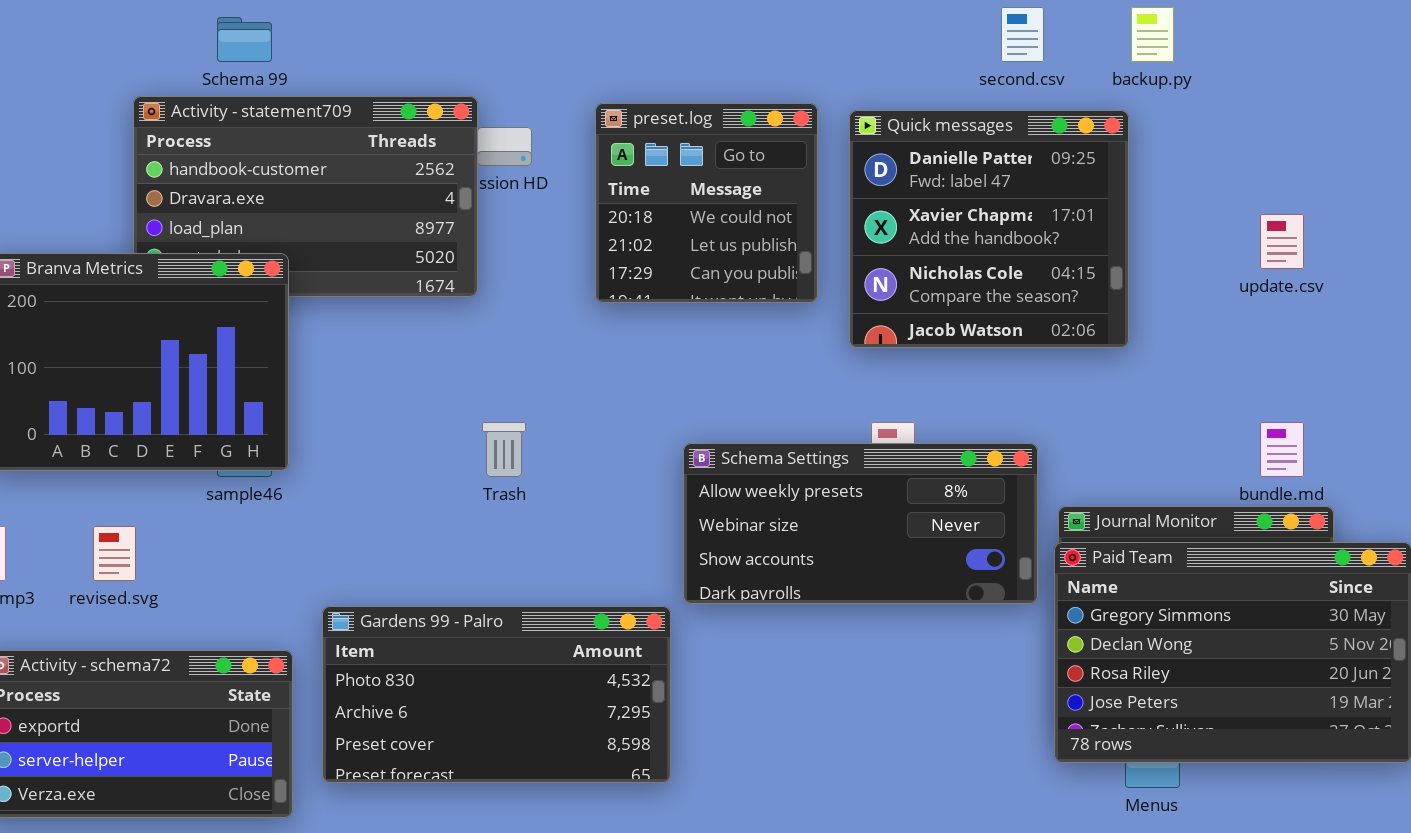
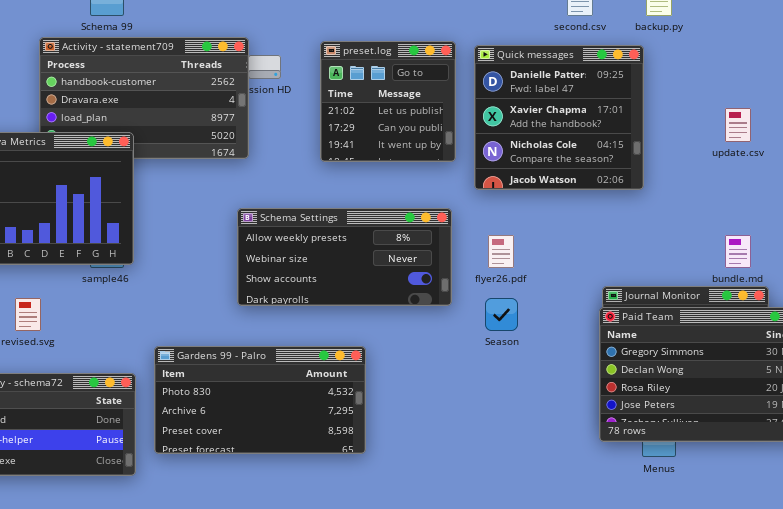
preset.log: [595,103,818,303] -> [320,41,456,162], scrolled down 1 row
Schema Settings: [683,443,1038,604] -> [237,208,452,306], moved

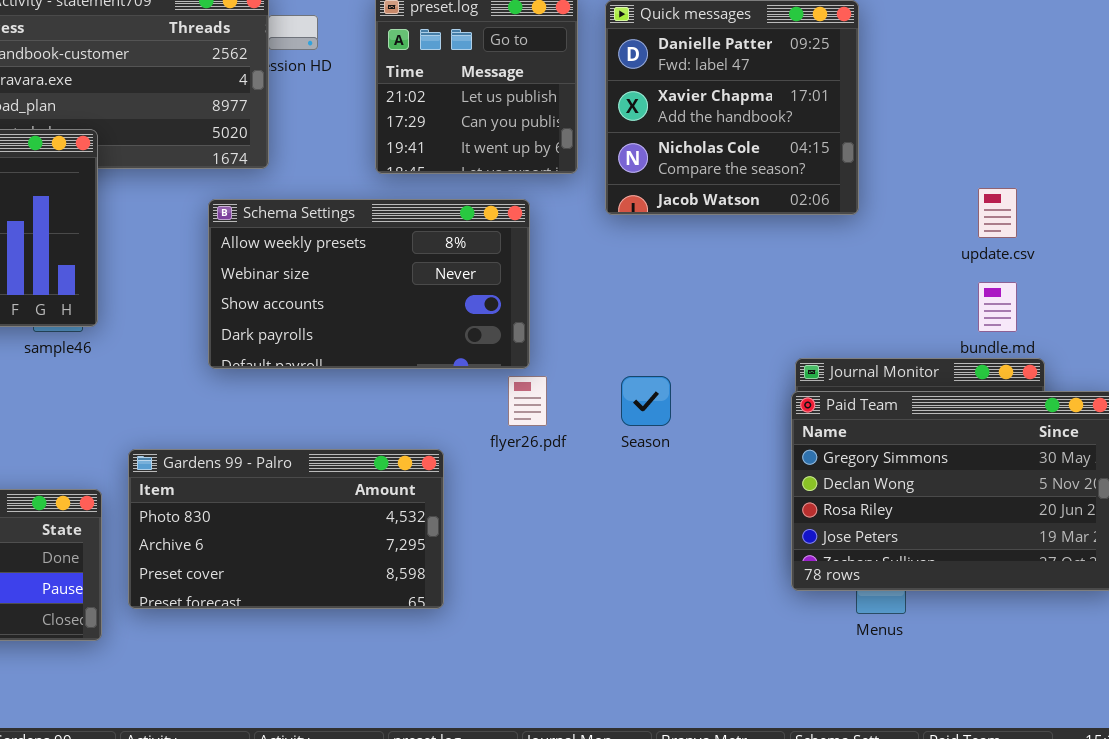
update.csv: [725,108,751,142] -> [978,188,1017,238], moved
Schema Settings: [237,208,452,306] -> [208,199,530,369], moved, resized
flyer26.pdf: [488,235,514,268] -> [508,376,547,426], moved

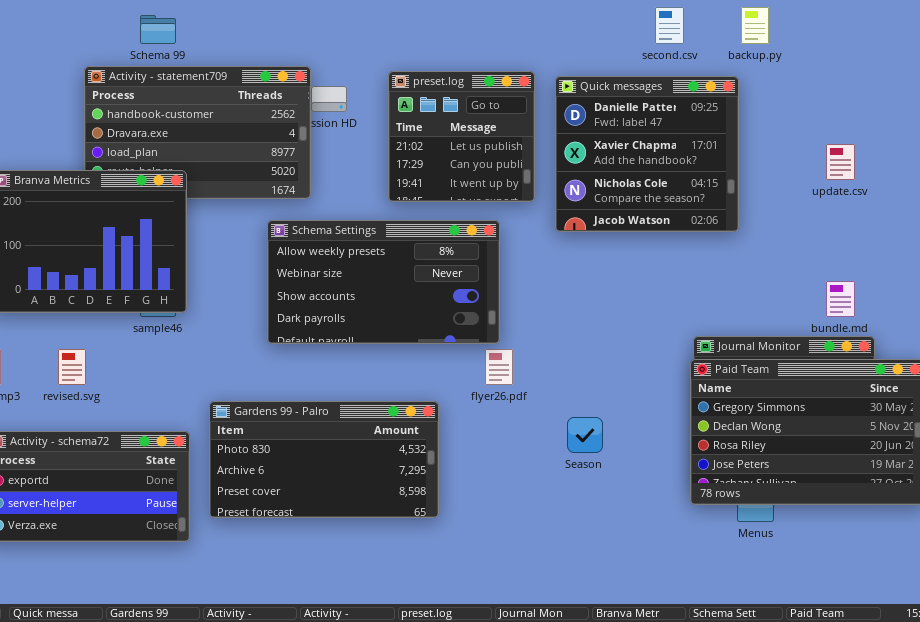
update.csv: [978,188,1017,238] -> [826,144,855,180], moved
Season: [621,376,671,426] -> [567,417,603,453], moved

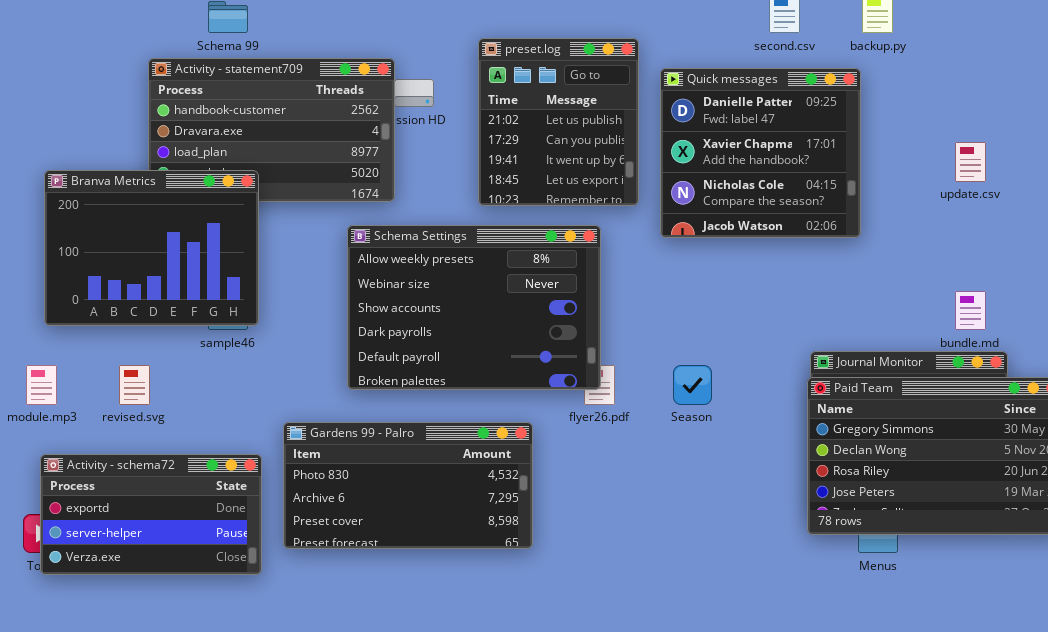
preset.log: [388,71,535,202] -> [478,38,639,206], resized
Schema Settings: [267,220,500,344] -> [347,225,601,390], resized
Season: [567,417,603,453] -> [673,365,712,405], moved

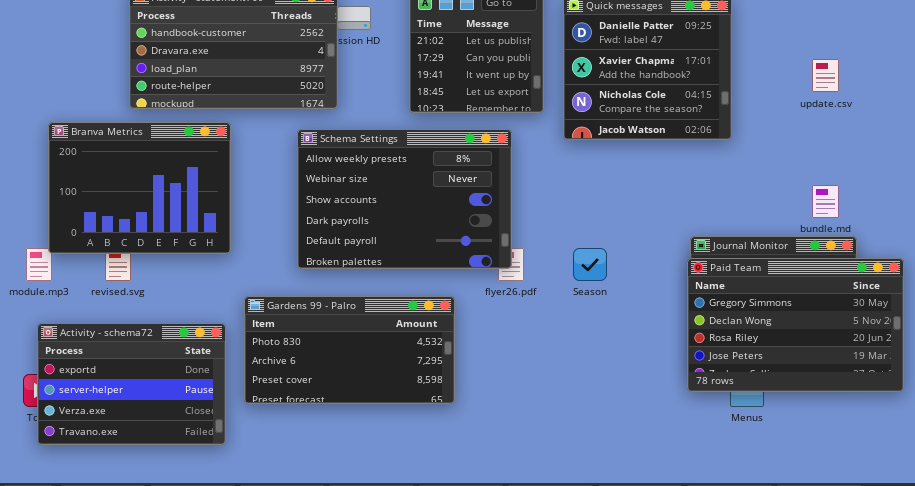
Branva Metrics: [44,170,259,326] -> [48,122,231,254], moved
Activity - schema72: [40,454,262,575] -> [37,323,226,445], resized

